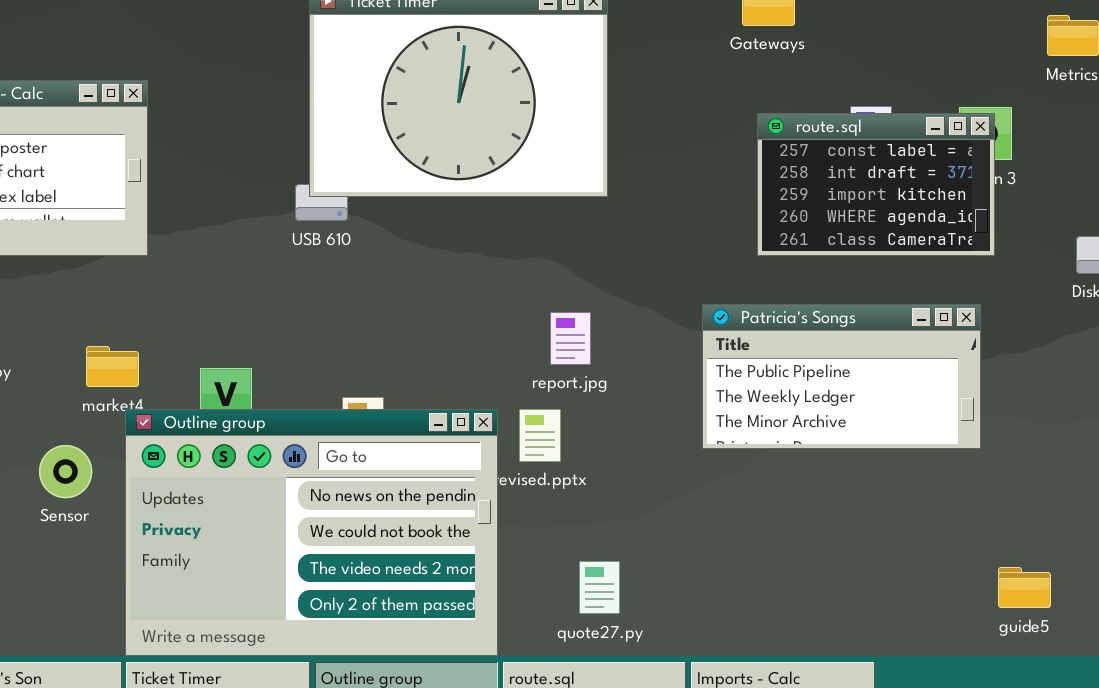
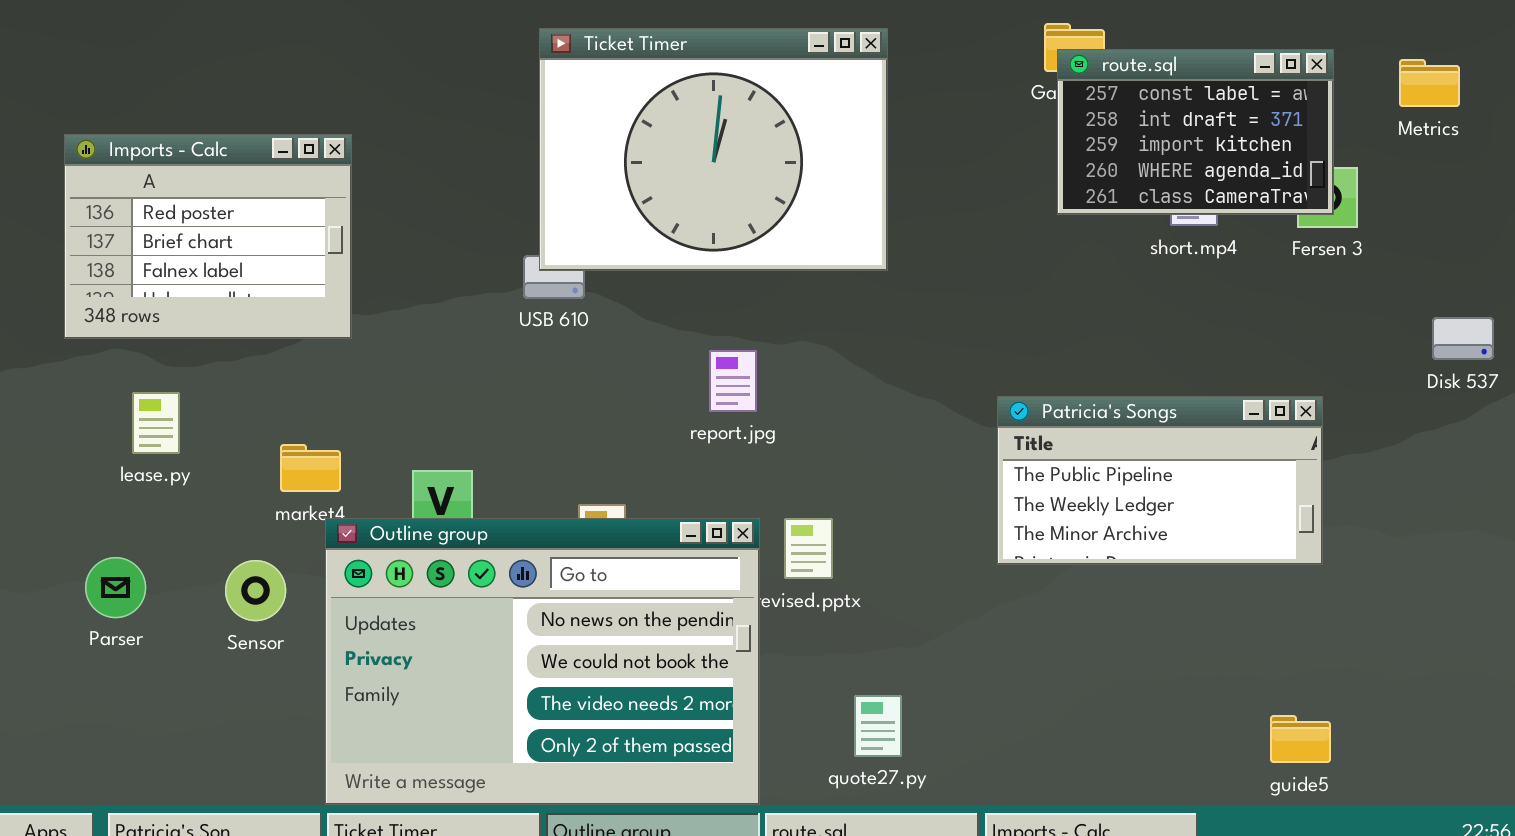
route.sql: [757,113,995,256] -> [1057,49,1334,215], moved
report.jpg: [550,312,591,365] -> [709,350,757,412], moved
guide5: [998,567,1051,608] -> [1270,715,1331,763], moved

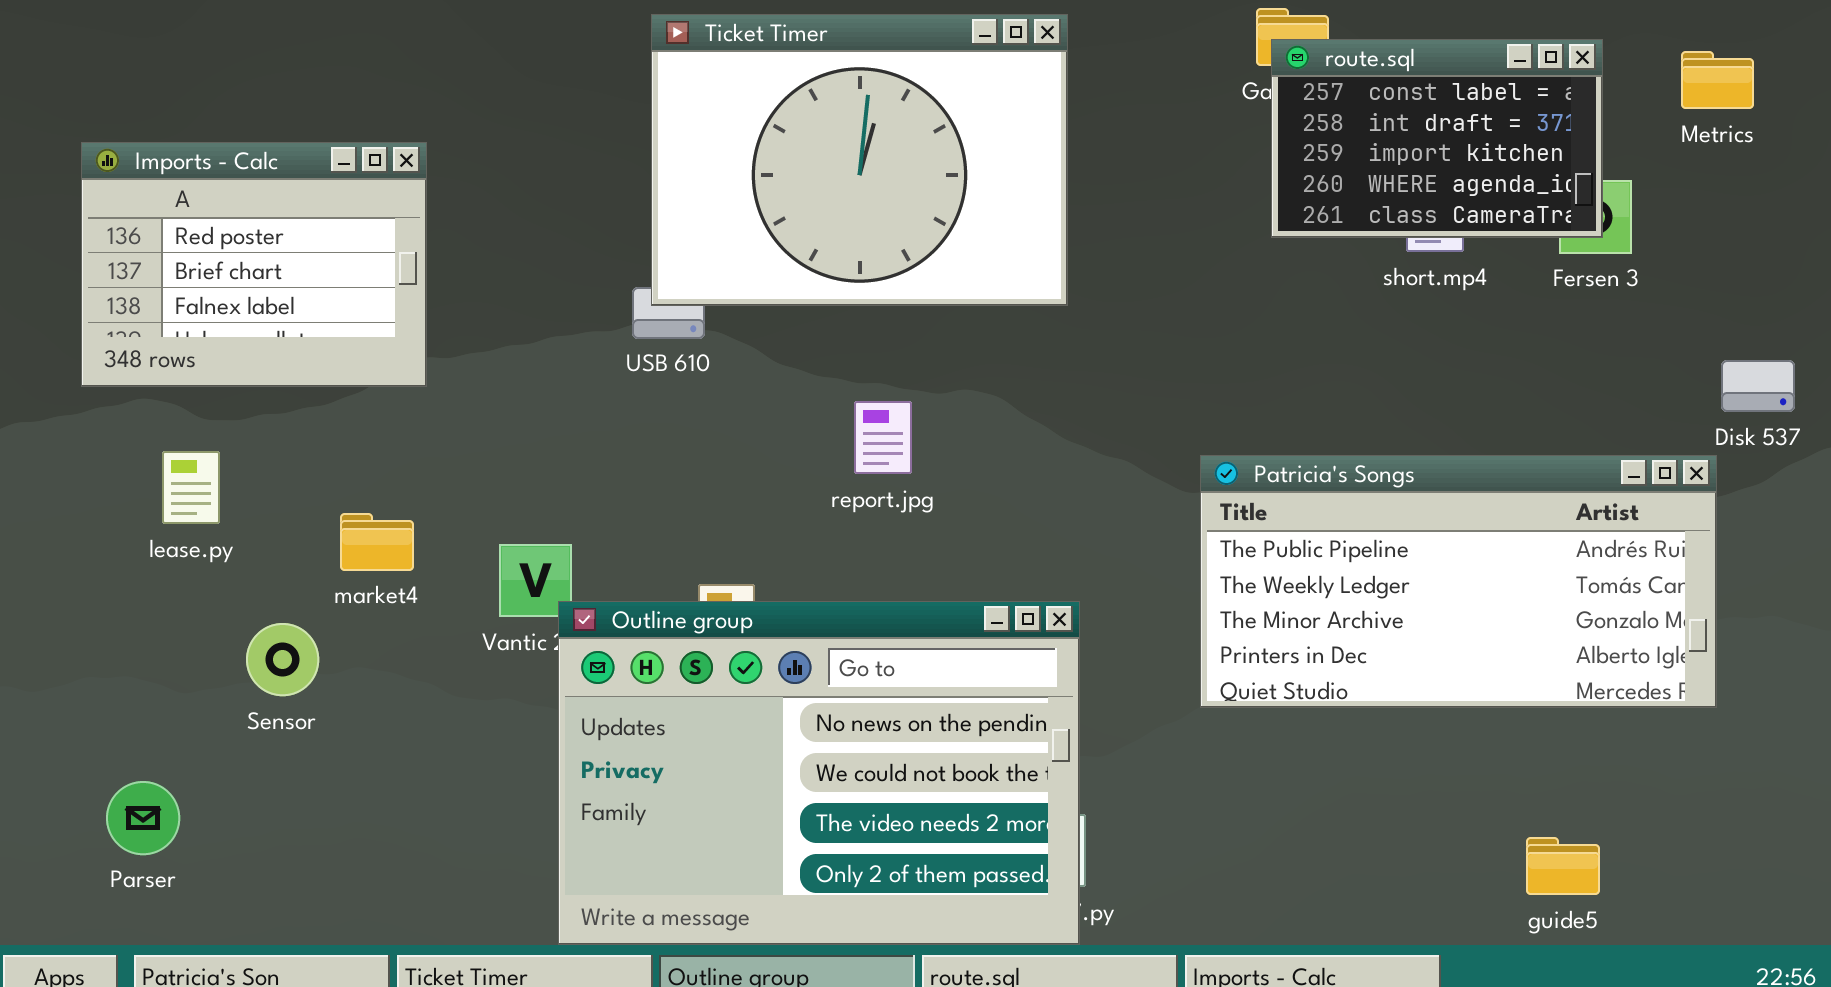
Patricia's Songs: [997,396,1323,565] -> [1200,455,1717,708], resized
Outline group: [325,518,760,805] -> [558,601,1080,945], moved
Parser: [85,557,146,618] -> [106,781,180,855], moved
Sensor: [225,560,286,621] -> [246,623,319,696], moved

